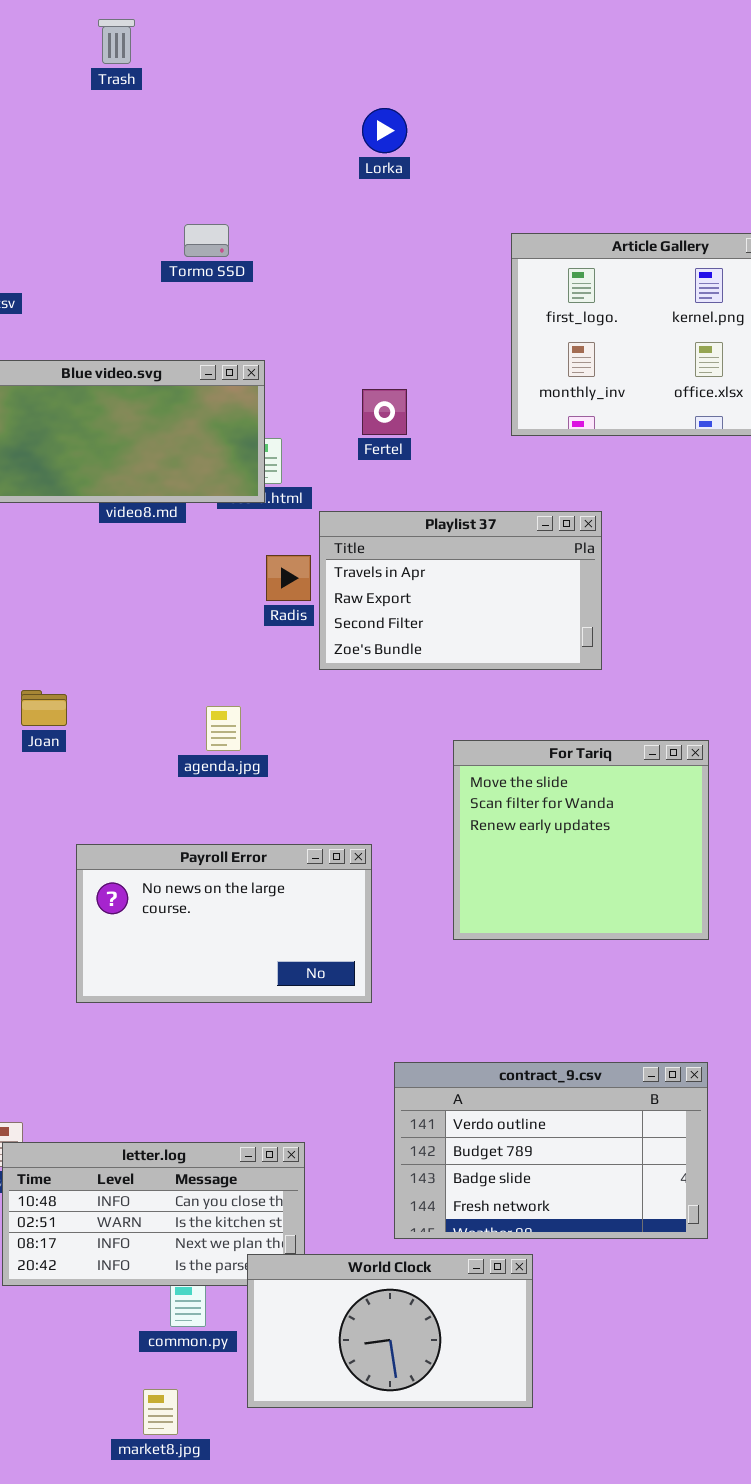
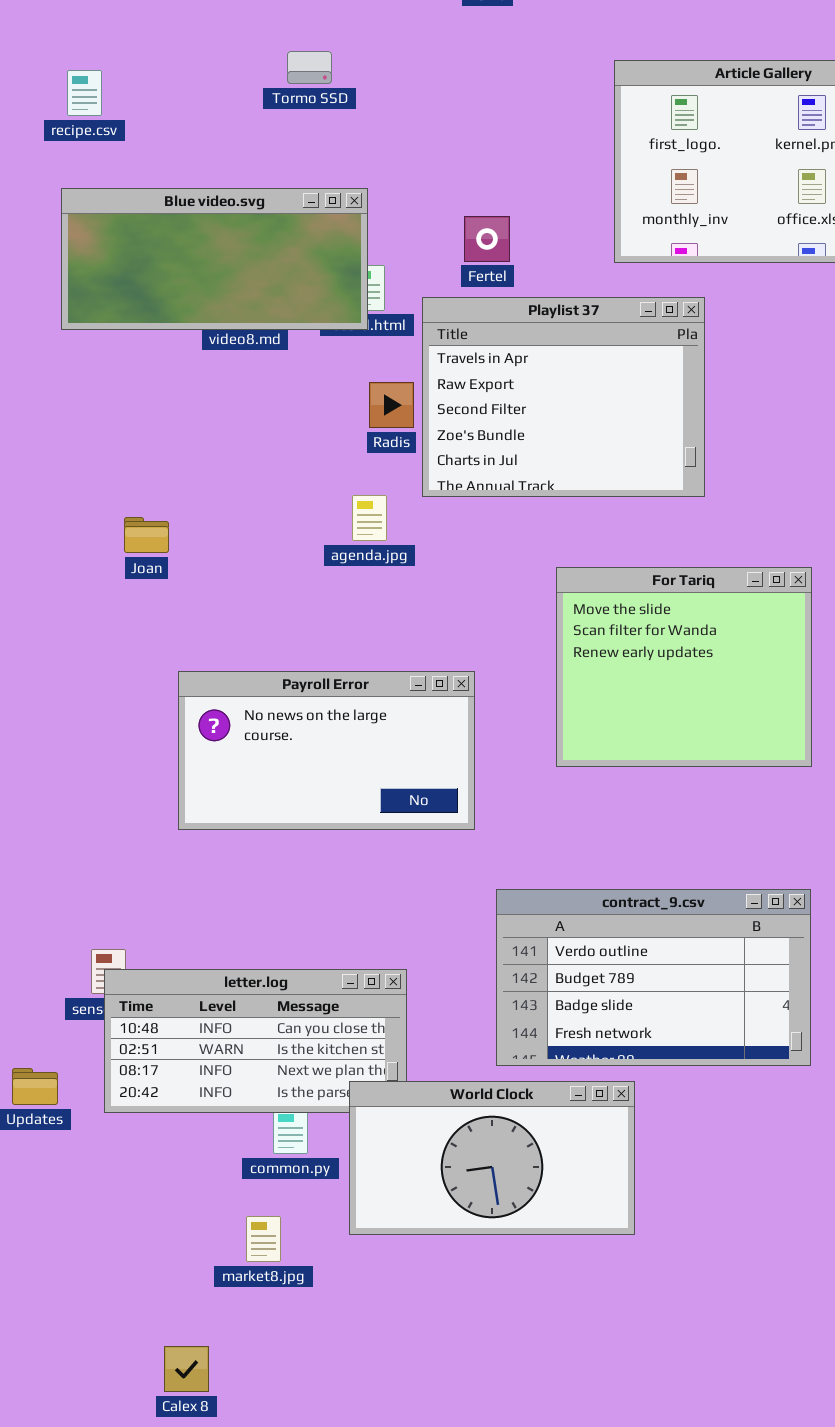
Playlist 37: [319,511,602,670] -> [422,297,705,497], resized
agenda.jpg: [206,706,241,751] -> [352,495,387,541], moved

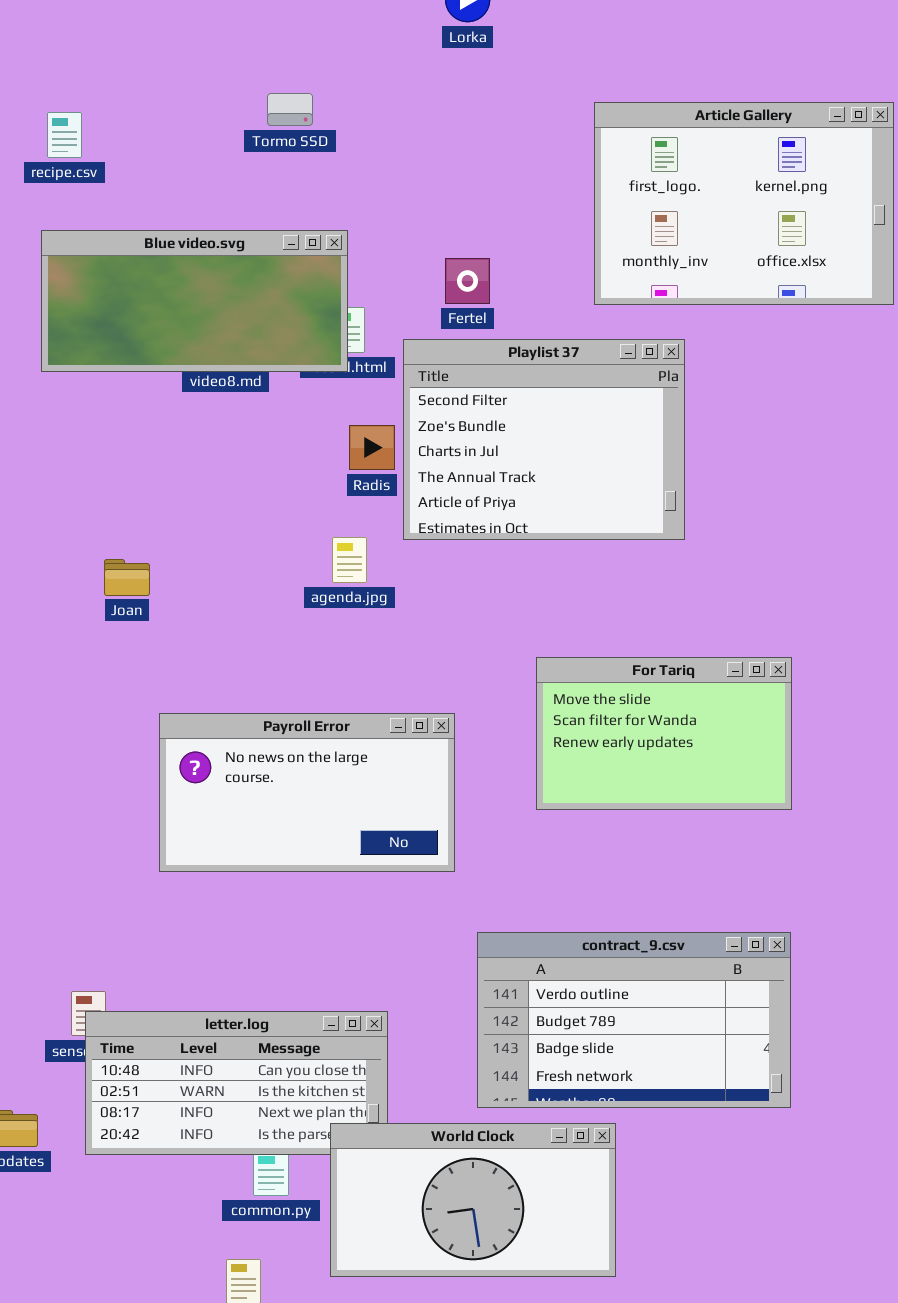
Playlist 37: [422,297,705,497] -> [403,339,685,540], scrolled down 2 rows
For Tariq: [556,567,812,767] -> [536,657,792,810], resized

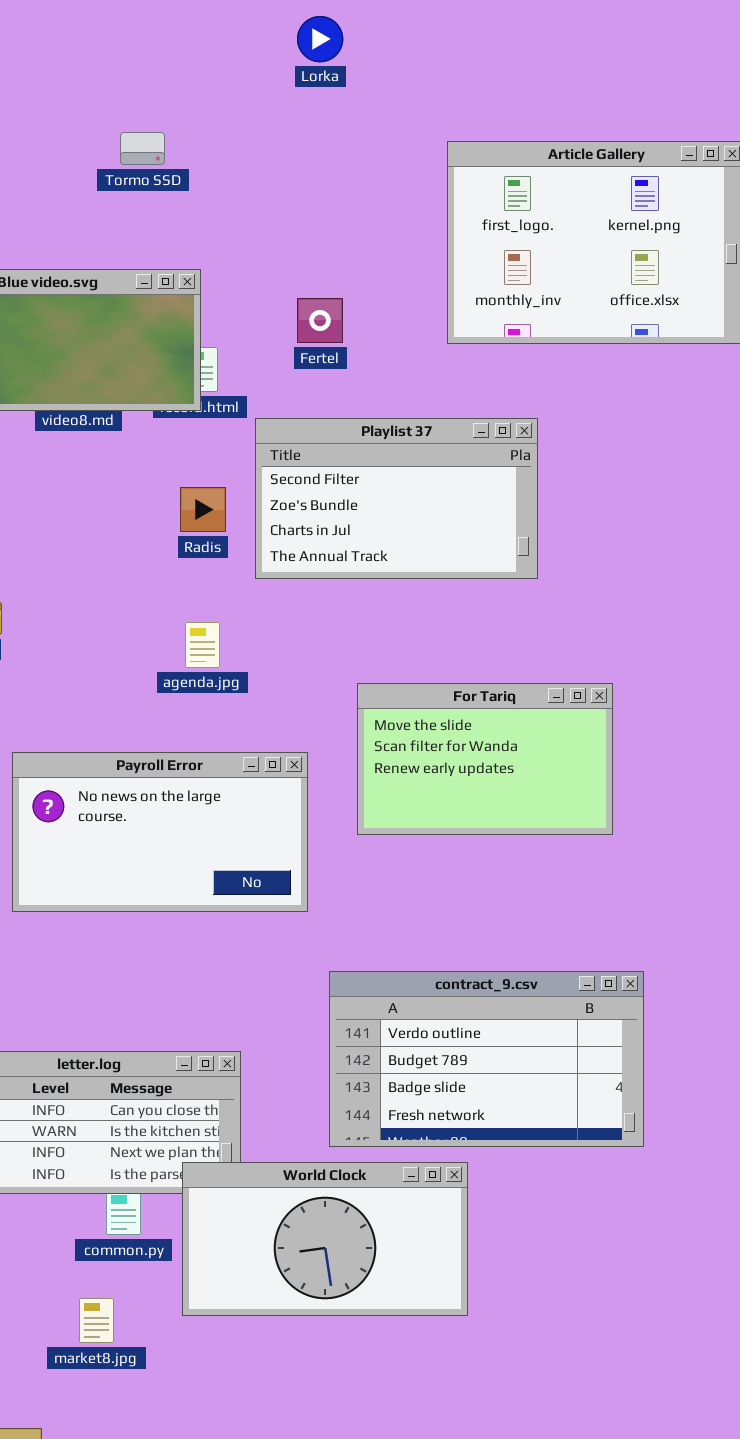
Playlist 37: [403,339,685,540] -> [255,418,538,579], resized
Radis: [349,425,395,470] -> [180,487,226,532], moved
agenda.jpg: [332,537,367,583] -> [185,622,220,668], moved
For Tariq: [536,657,792,810] -> [357,683,613,835], moved

